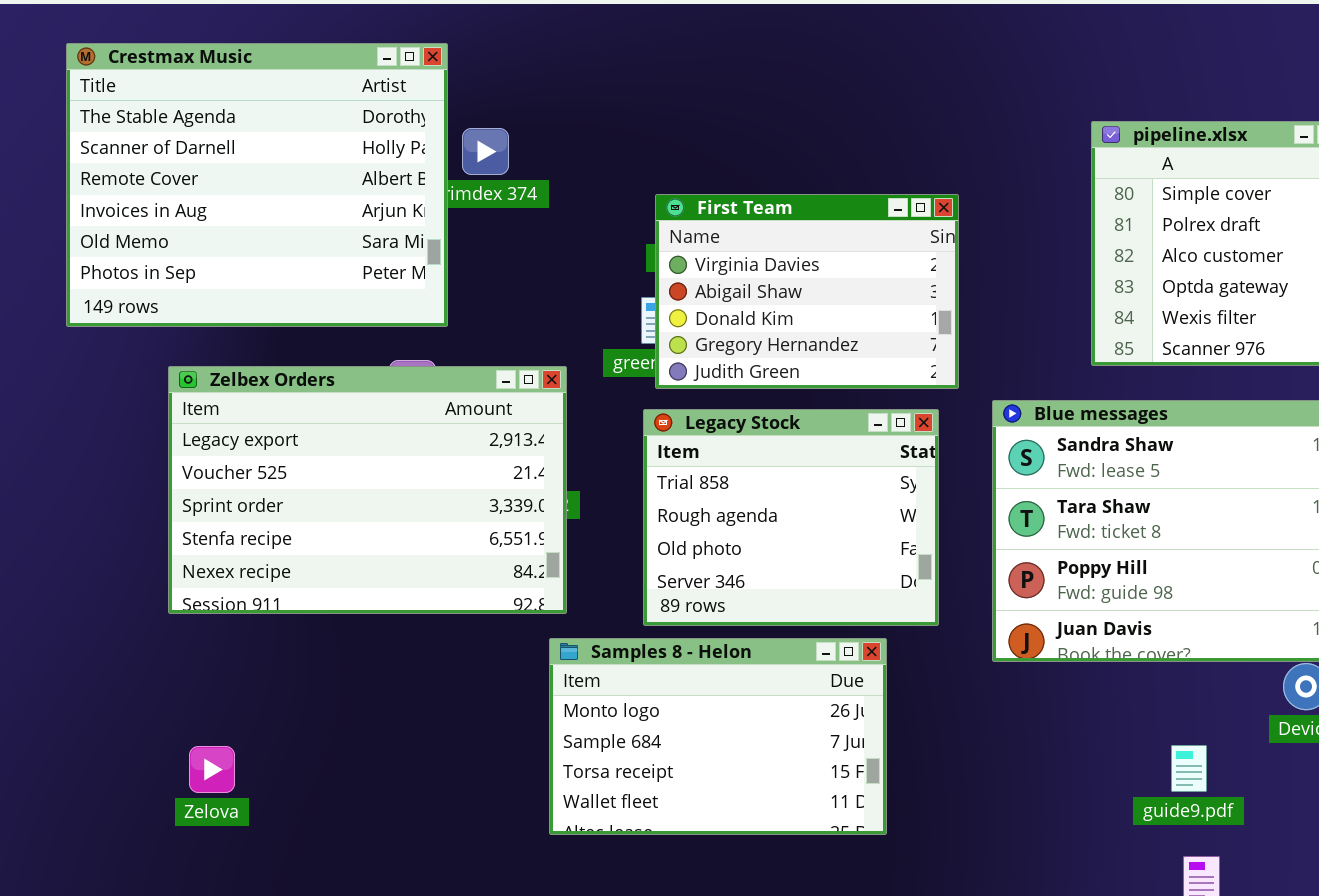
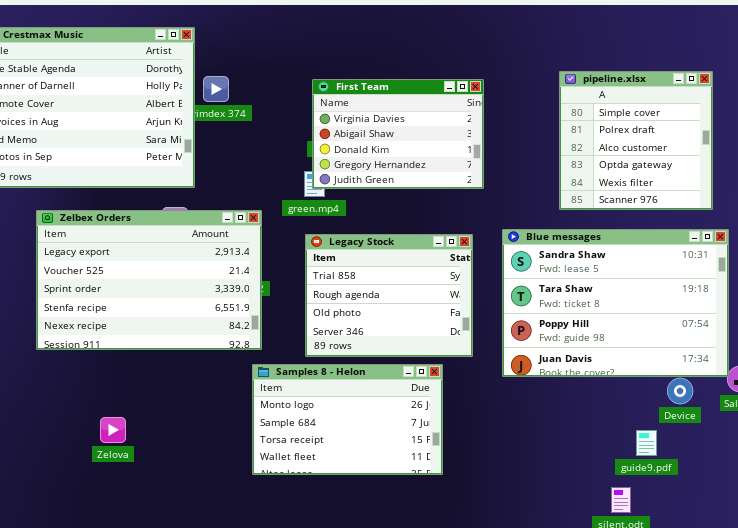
First Team: [655,194,959,389] -> [312,79,484,189], moved
guide9.pdf: [1171,745,1207,792] -> [636,430,657,456], moved
Zelova: [189,746,235,793] -> [100,417,126,443], moved

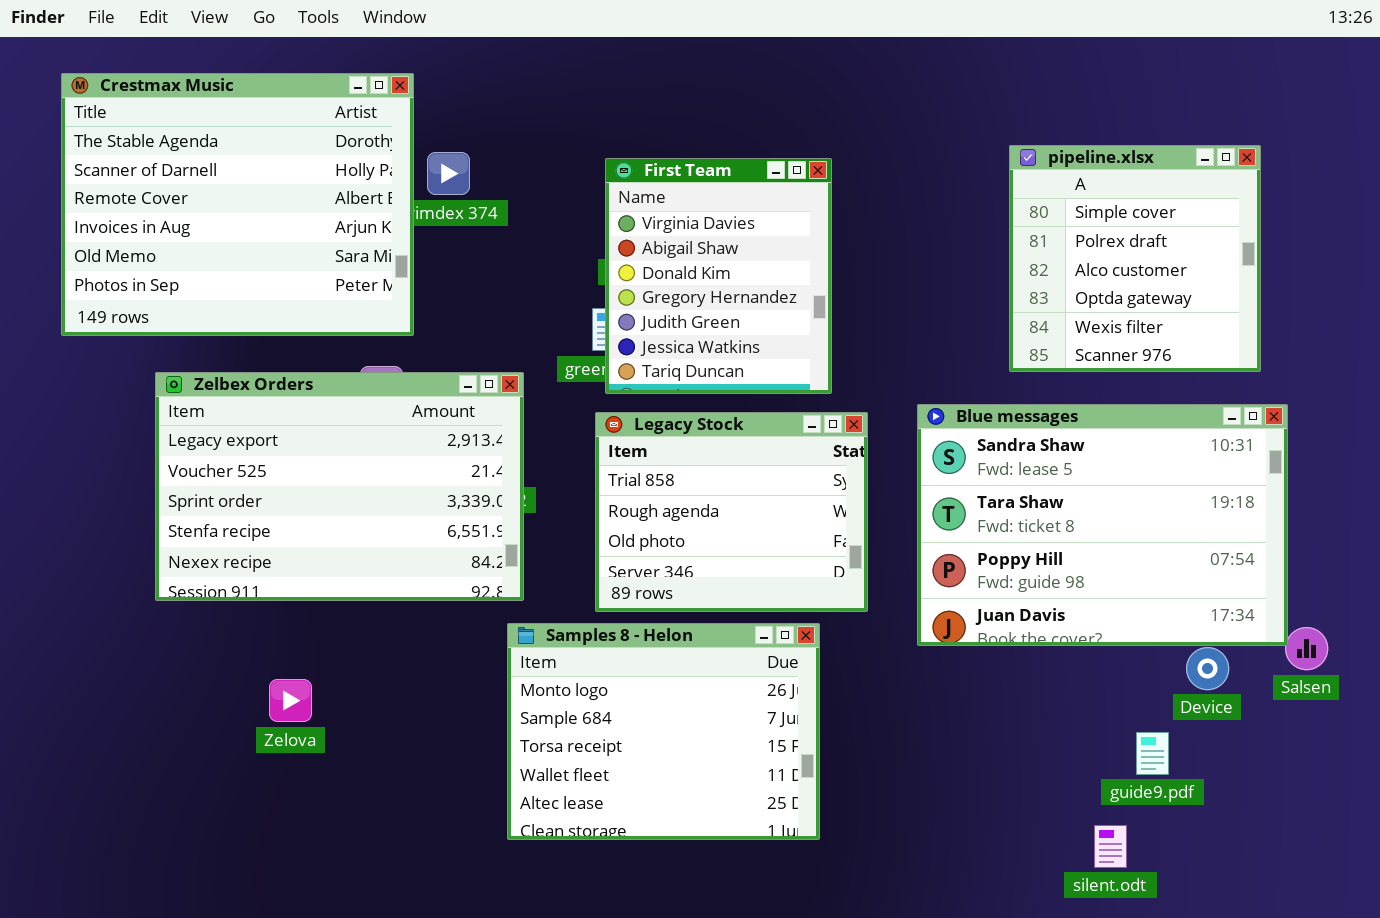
First Team: [312,79,484,189] -> [605,158,832,394], resized
Samples 8 - Helon: [252,364,443,475] -> [507,623,820,840], resized
Zelova: [100,417,126,443] -> [269,679,312,722], moved

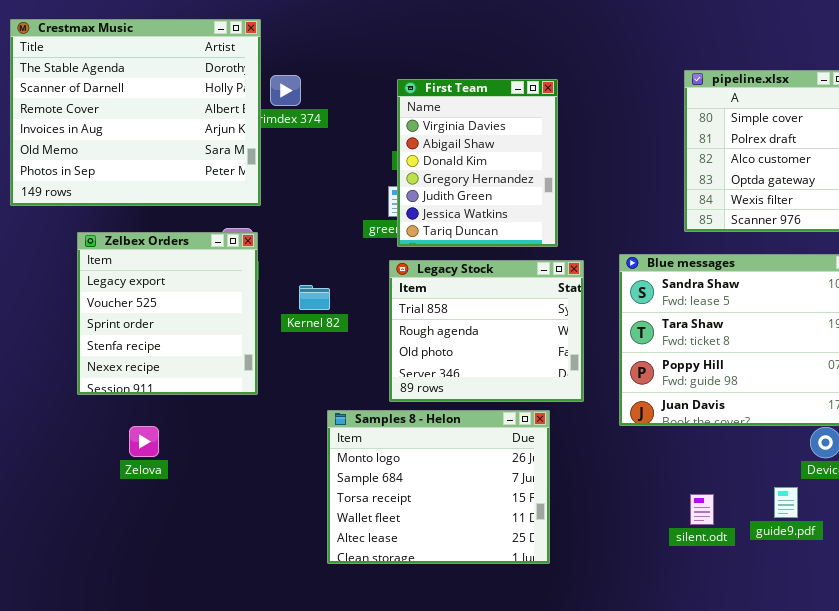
Zelbex Orders: [155,372,524,601] -> [77,232,258,395], resized
Zelova: [269,679,312,722] -> [129,426,159,457], moved
silent.odt: [1094,825,1127,868] -> [690,494,714,525], moved

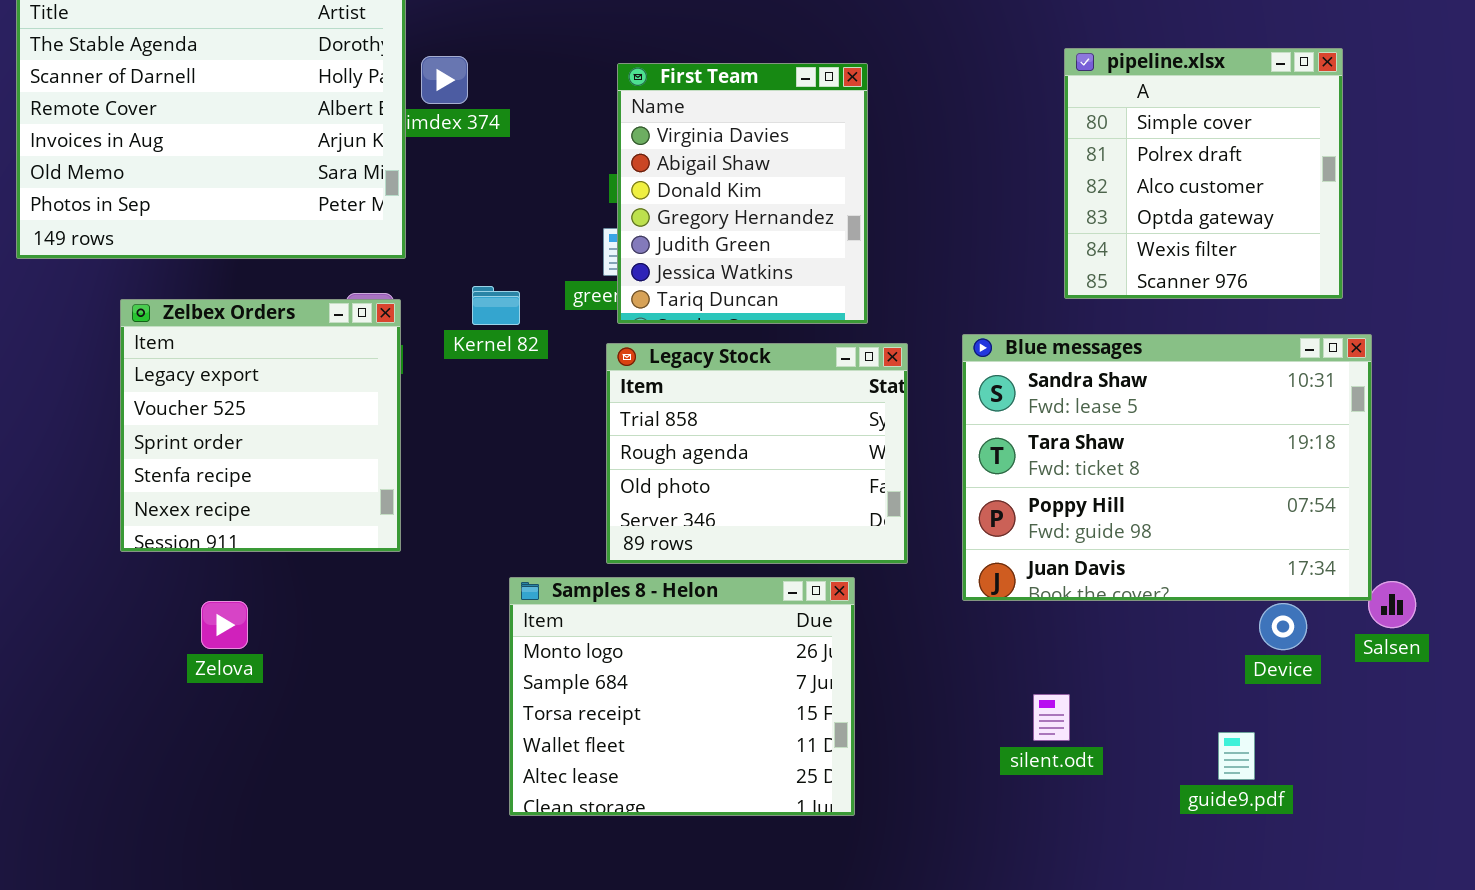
Kernel 82: [299,285,330,310] -> [472,286,520,325], moved
guide9.pdf: [774,487,798,518] -> [1218,732,1255,780], moved
silent.odt: [690,494,714,525] -> [1033,694,1070,741], moved

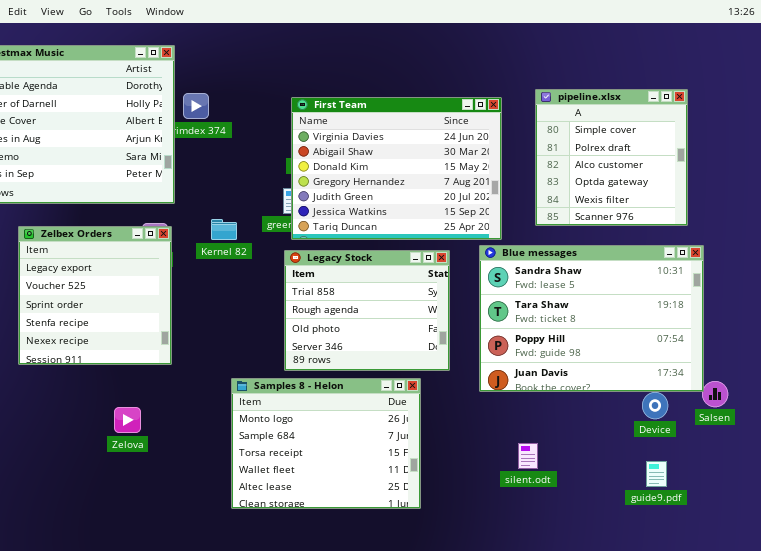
First Team: [617,63,868,324] -> [291,97,502,240], resized
Zelova: [201,601,248,649] -> [114,407,141,433], moved
guide9.pdf: [1218,732,1255,780] -> [646,461,667,487], moved

